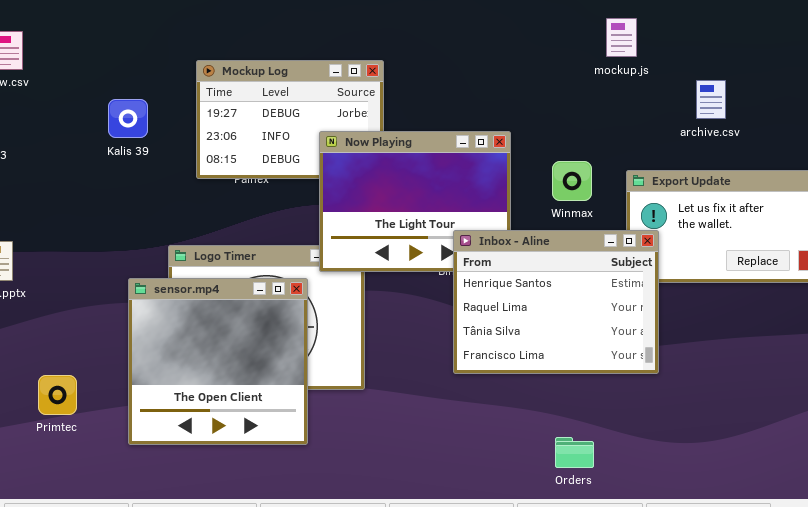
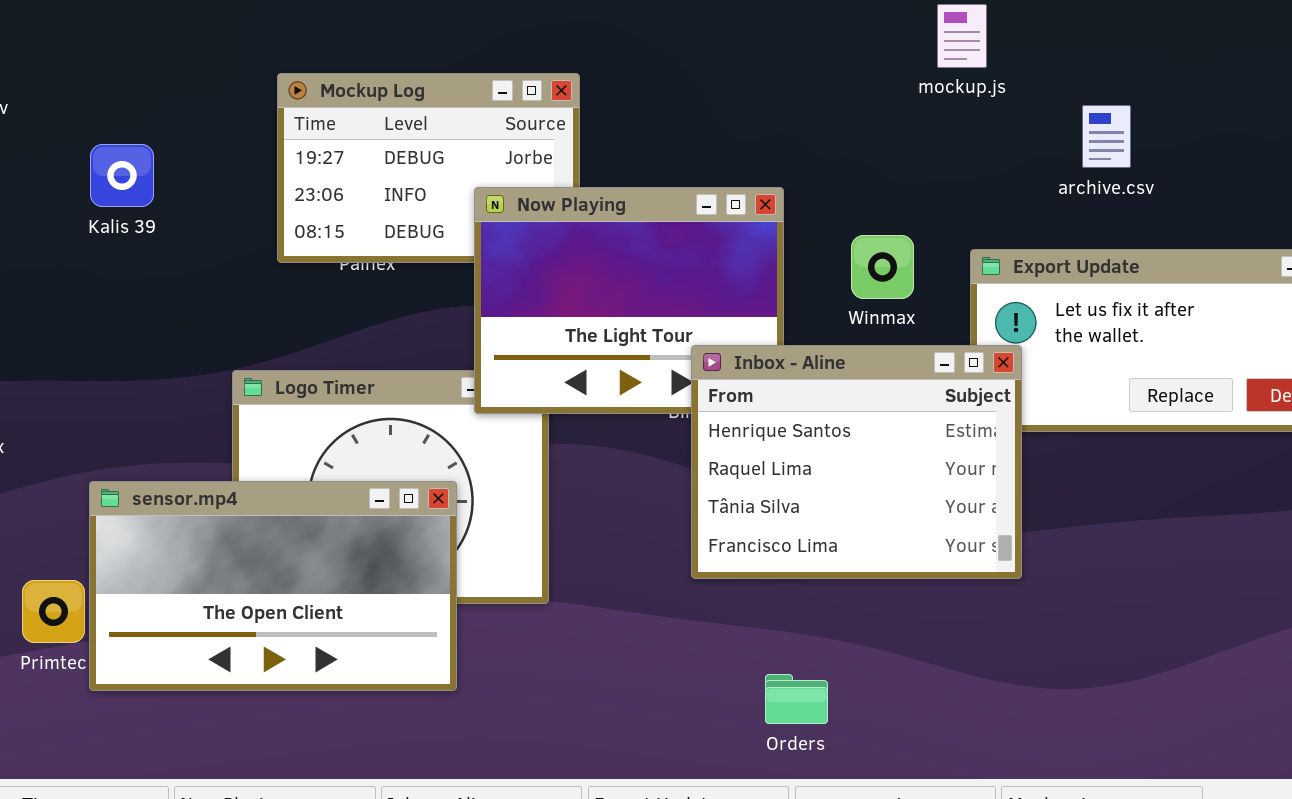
Kalis 39: [108,99,148,138] -> [90,144,154,207], moved
sensor.mp4: [128,278,308,445] -> [89,481,457,691], resized
Orders: [555,437,594,468] -> [765,674,828,724], moved

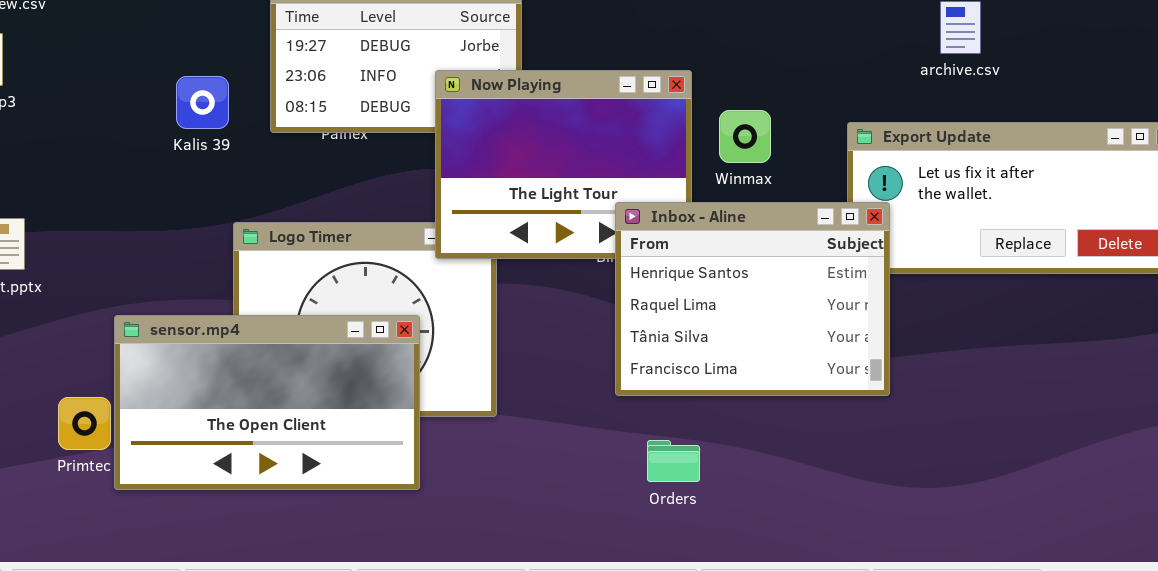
Kalis 39: [90,144,154,207] -> [176,76,229,129], moved
Winmax: [851,235,914,299] -> [719,110,771,163], moved
Orders: [765,674,828,724] -> [647,440,700,482], moved

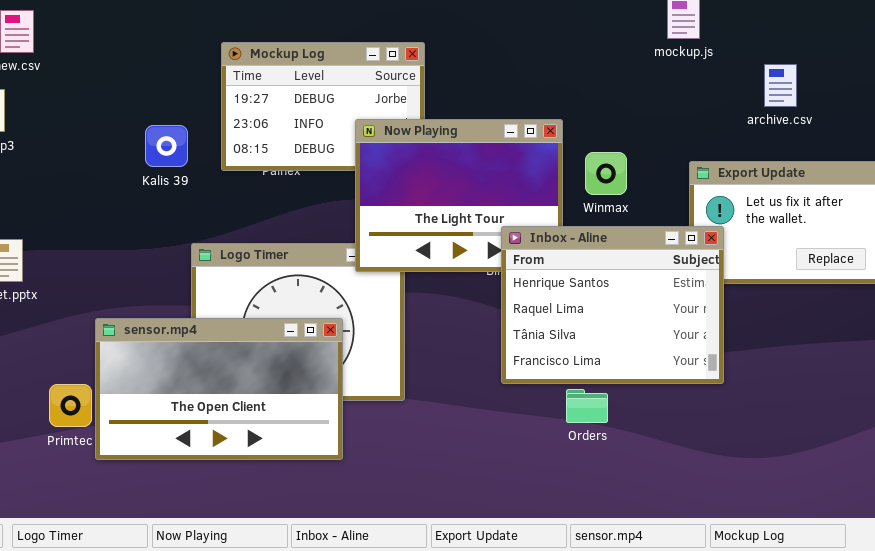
Orders: [647,440,700,482] -> [566,389,608,423], moved

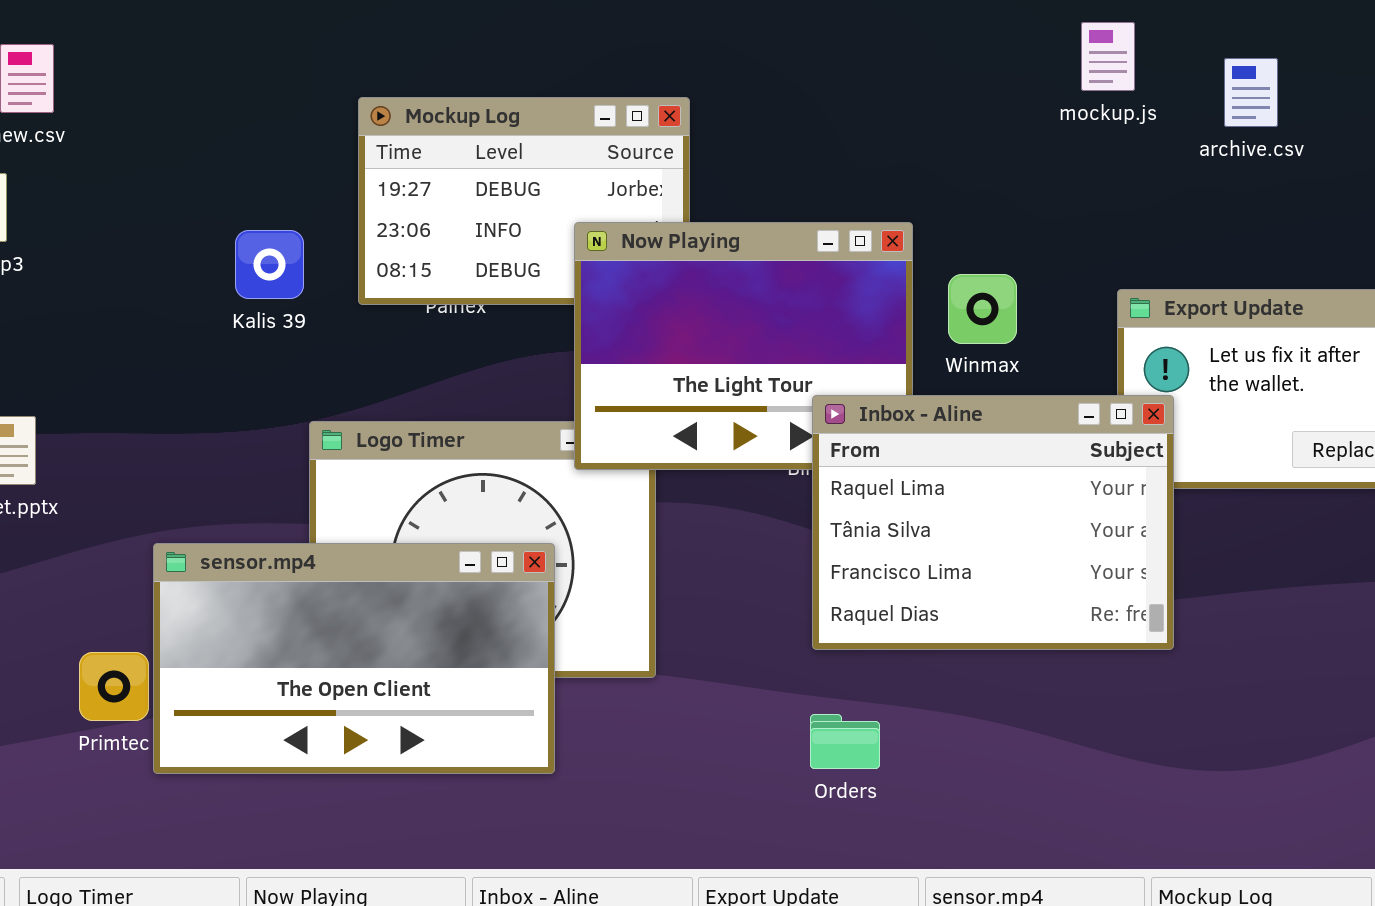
archive.csv: [764,64,797,107] -> [1224,58,1278,127], moved
Inbox - Aline: [501,226,724,384] -> [812,395,1174,650], scrolled down 1 row
Orders: [566,389,608,423] -> [810,714,880,769], moved

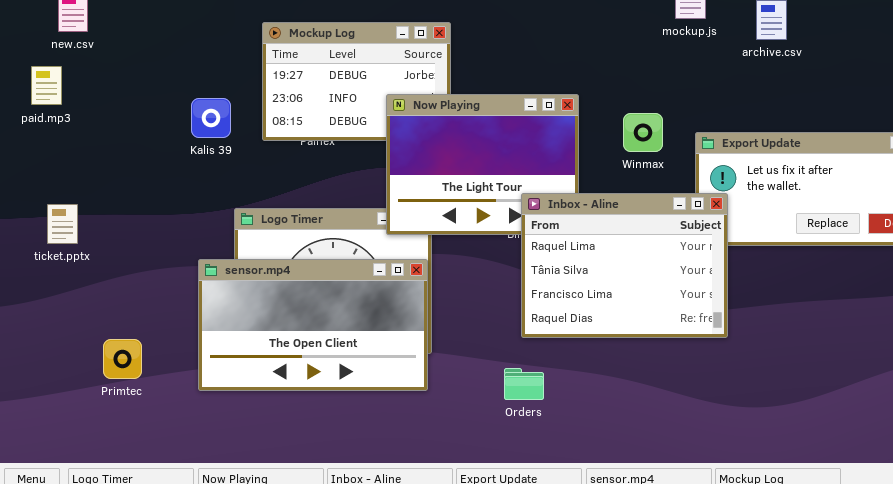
Winmax: [948,274,1017,344] -> [623,113,663,152], moved
sensor.mp4: [153,543,555,774] -> [198,259,428,391], moved
Orders: [810,714,880,769] -> [504,368,544,400], moved

